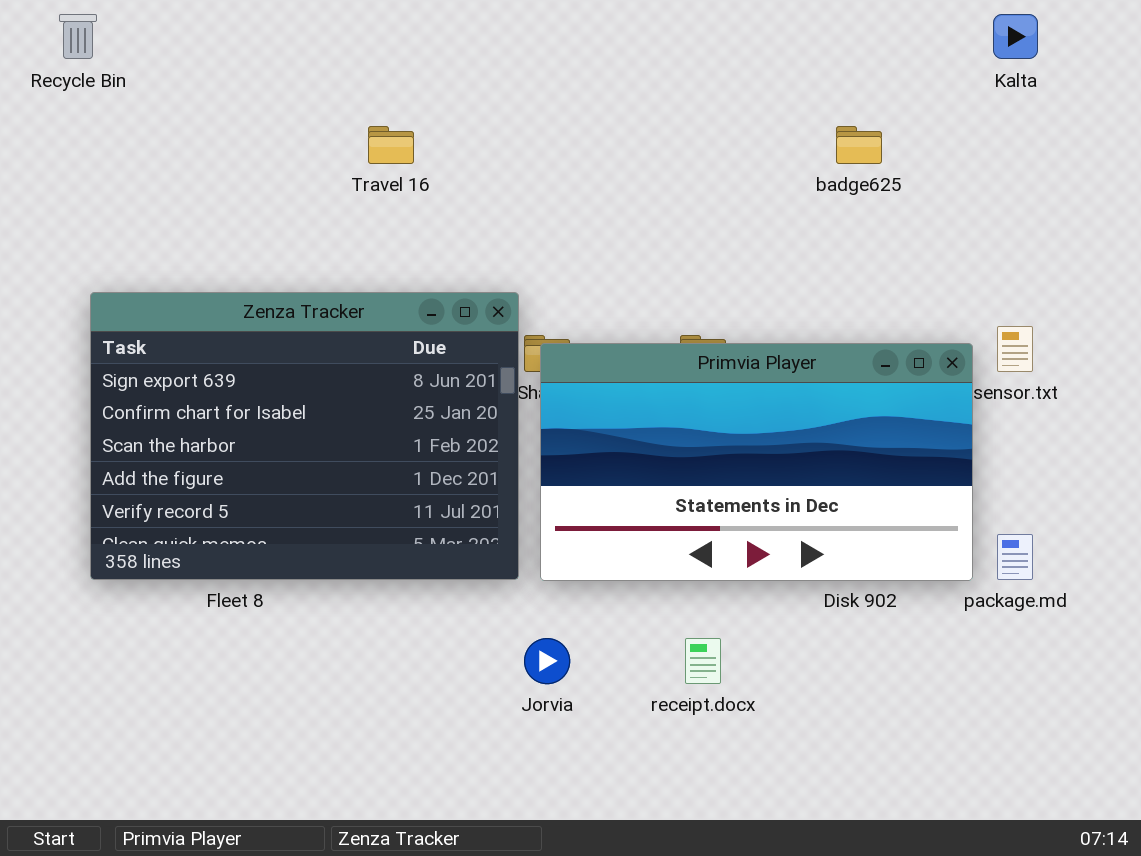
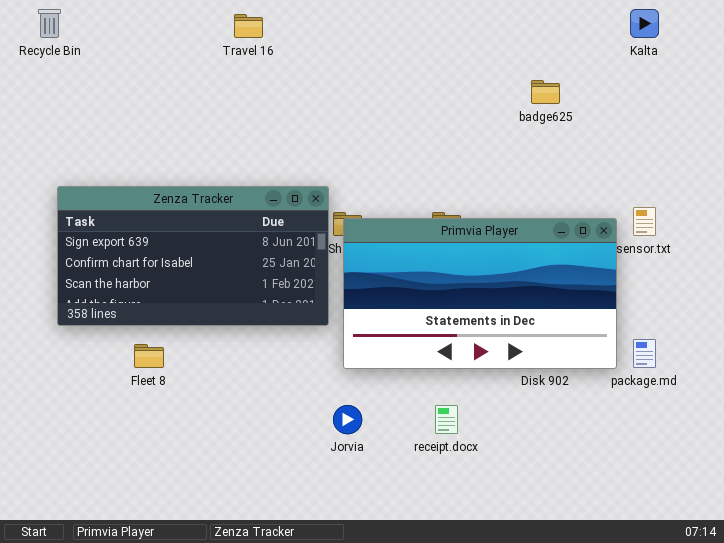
Travel 16: [368,126,414,164] -> [234,14,263,38], moved
Zenza Tracker: [90,292,519,580] -> [57,186,329,326], resized

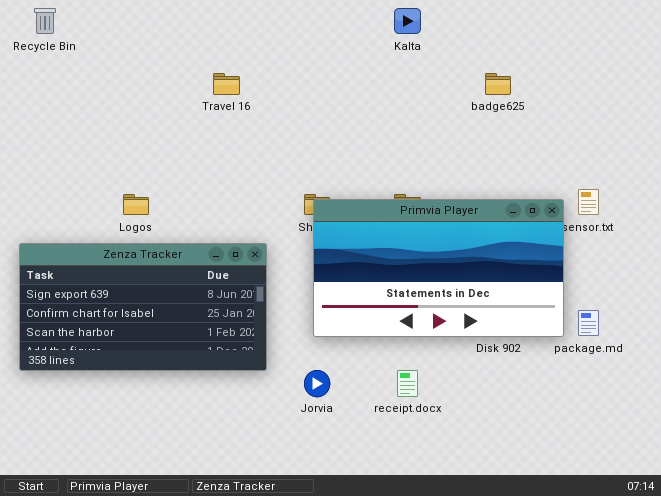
Kalta: [630,9,659,38] -> [394,8,421,34], moved
Travel 16: [234,14,263,38] -> [213,73,240,95], moved
Zenza Tracker: [57,186,329,326] -> [19,243,267,371], moved

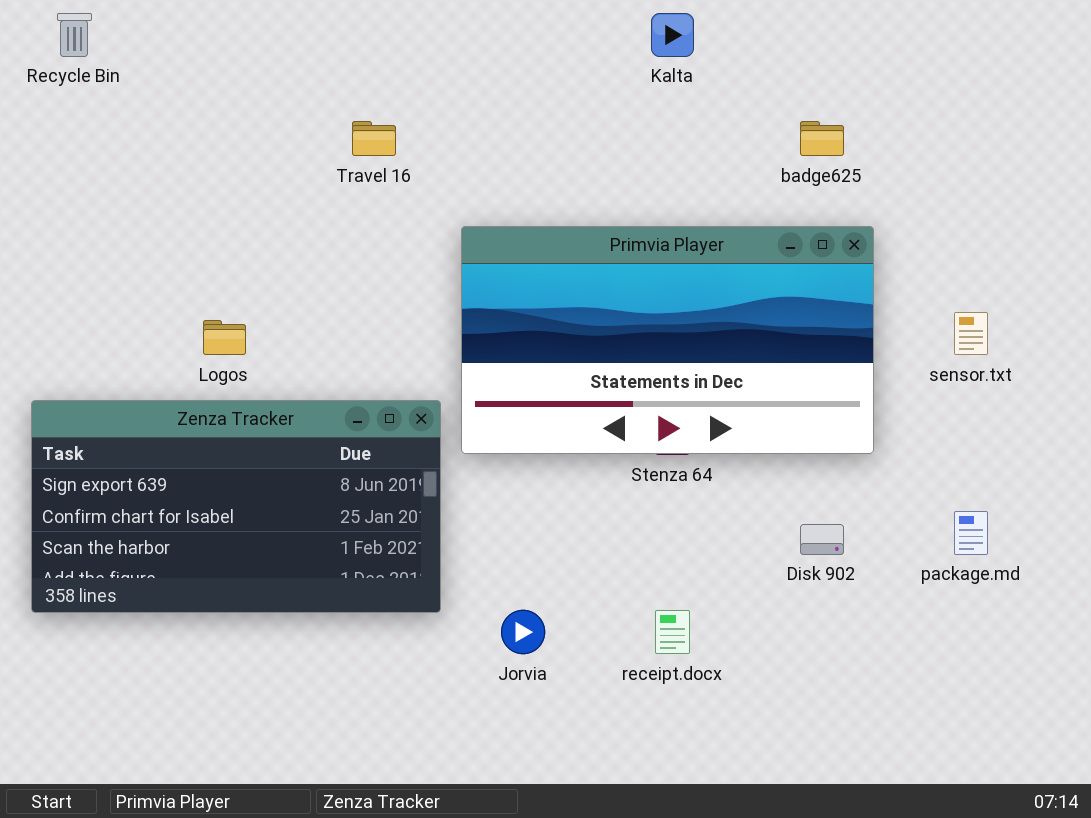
Primvia Player: [313,199,564,337] -> [461,226,874,454], moved

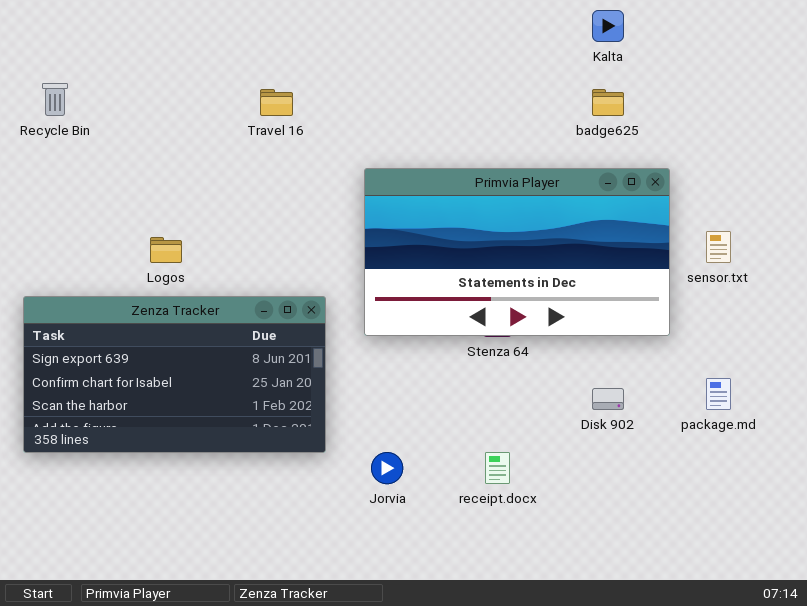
Recycle Bin: [57,13,92,57] -> [42,83,68,116], moved
Kalta: [651,13,694,57] -> [592,10,624,42], moved
Primvia Player: [461,226,874,454] -> [364,168,670,336], moved

